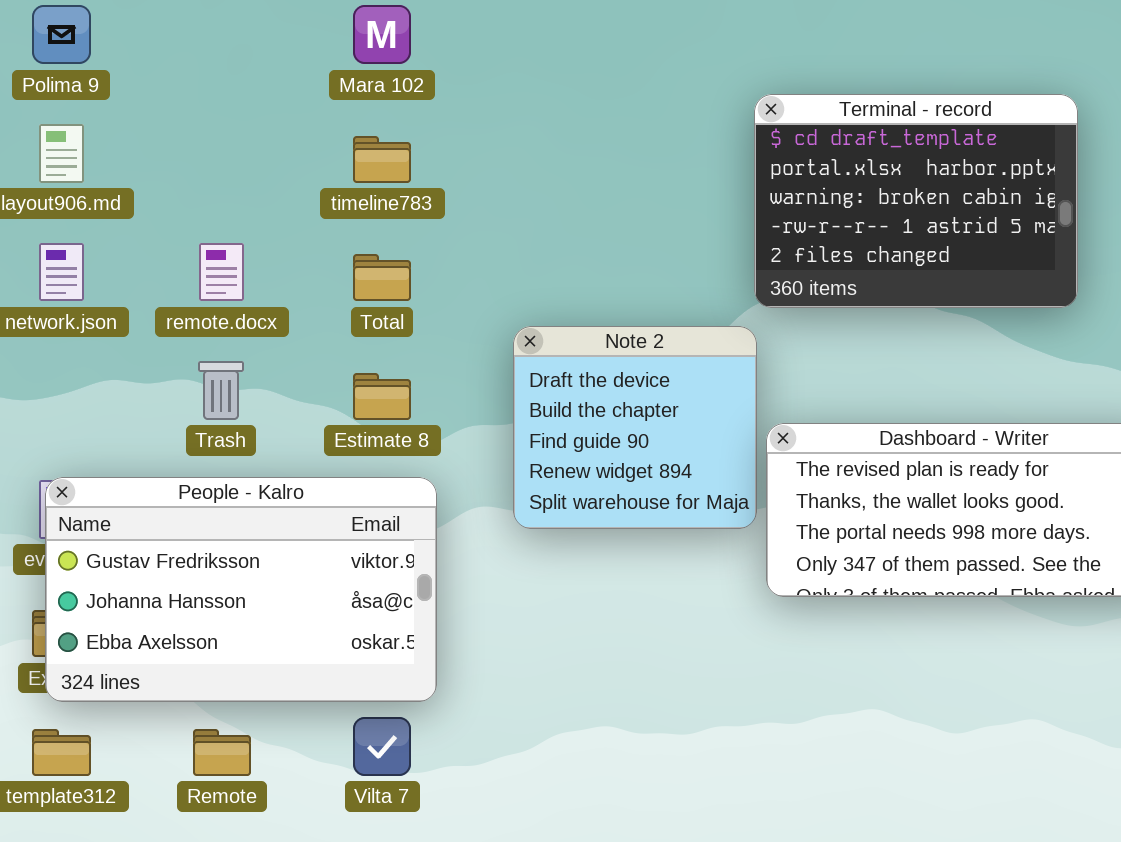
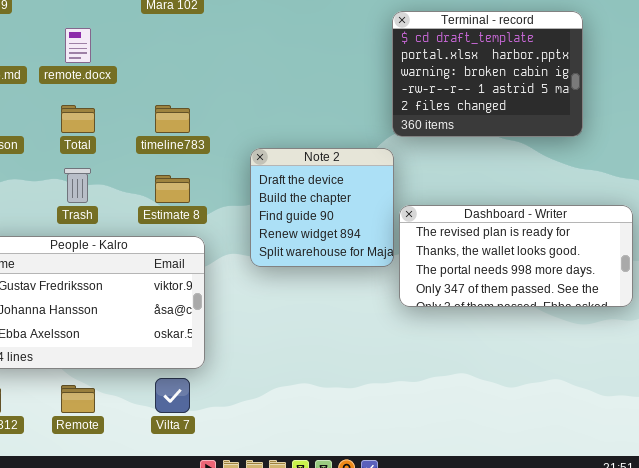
timeline783: [353,136,411,183] -> [155,105,190,133], moved
remote.docx: [199,243,244,301] -> [65,28,91,63], moved
Total: [353,254,411,301] -> [61,105,95,133], moved

